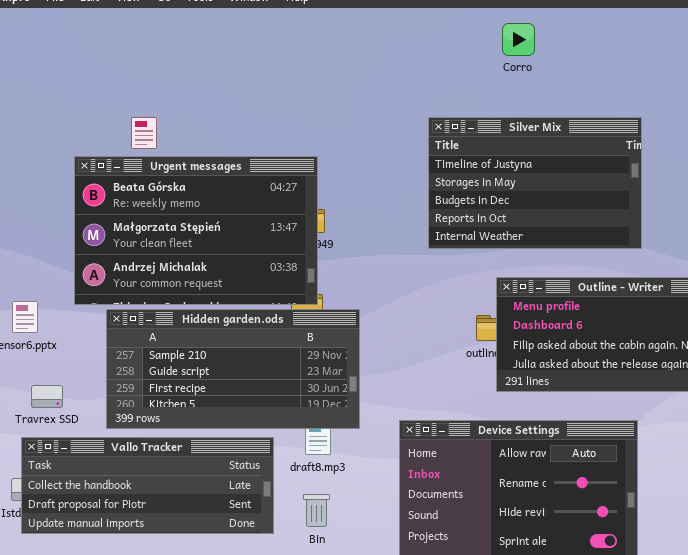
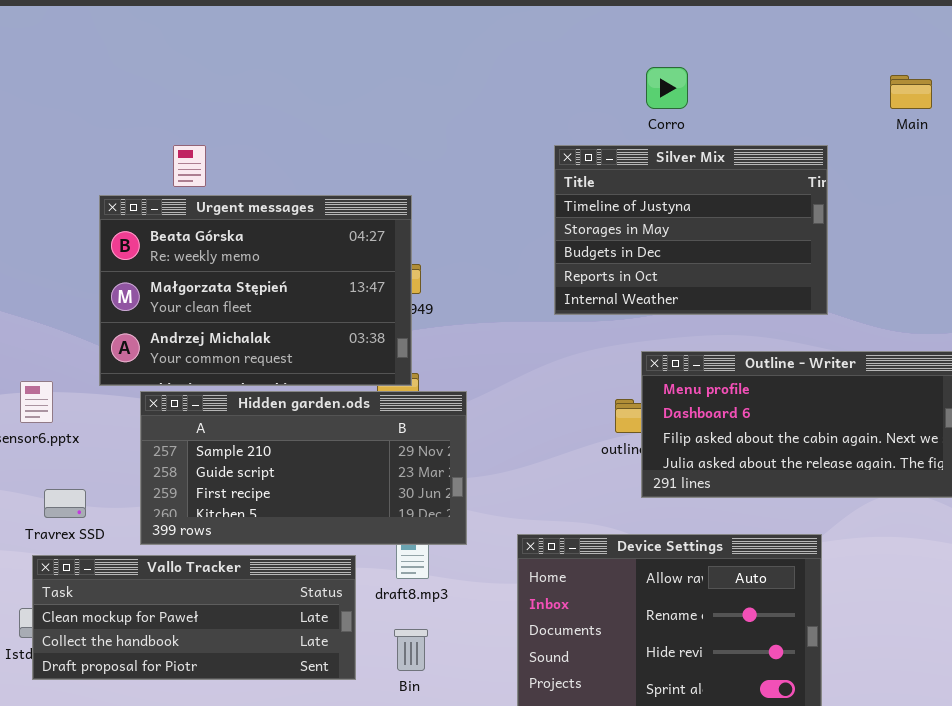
Corro: [502,23,535,56] -> [646,67,688,109], moved
Vallo Tracker: [21,437,274,534] -> [32,555,356,680], scrolled up 1 row

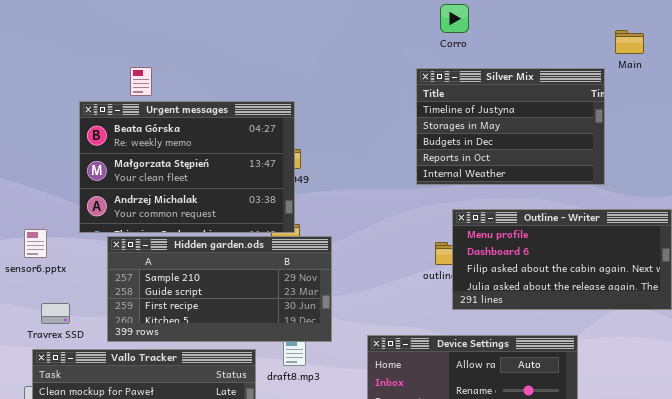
Corro: [646,67,688,109] -> [440,4,469,33], moved
Main: [890,75,932,109] -> [615,30,644,54], moved
Silver Mix: [554,145,828,315] -> [416,68,605,185], moved

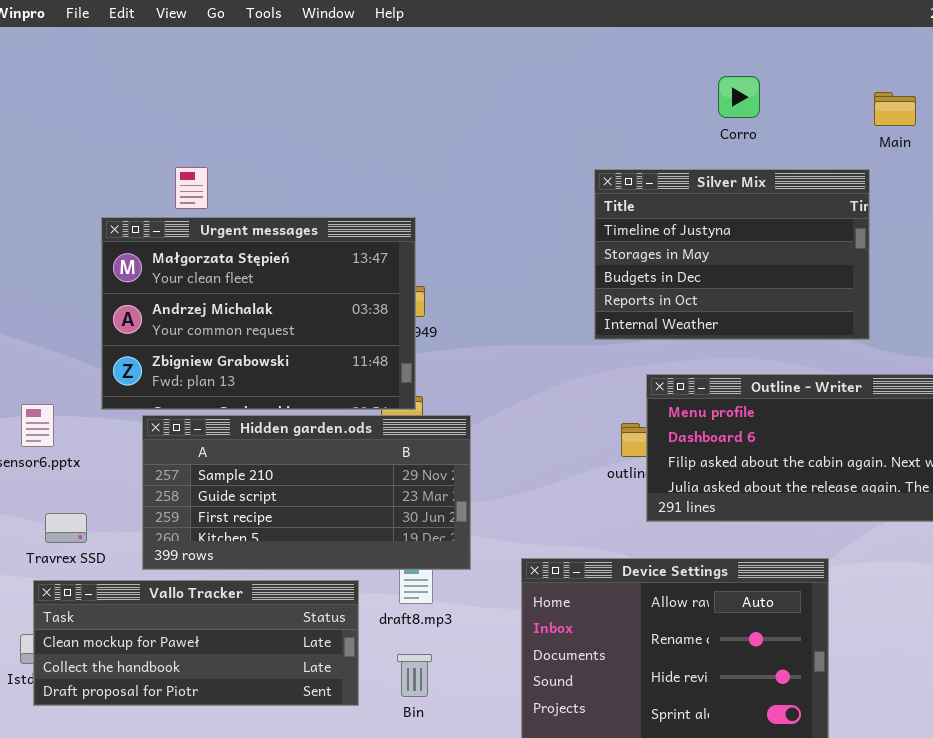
Corro: [440,4,469,33] -> [718,76,760,118], moved
Main: [615,30,644,54] -> [874,92,916,126], moved
Urgent messages: [79,101,295,233] -> [101,217,416,410], scrolled down 1 row

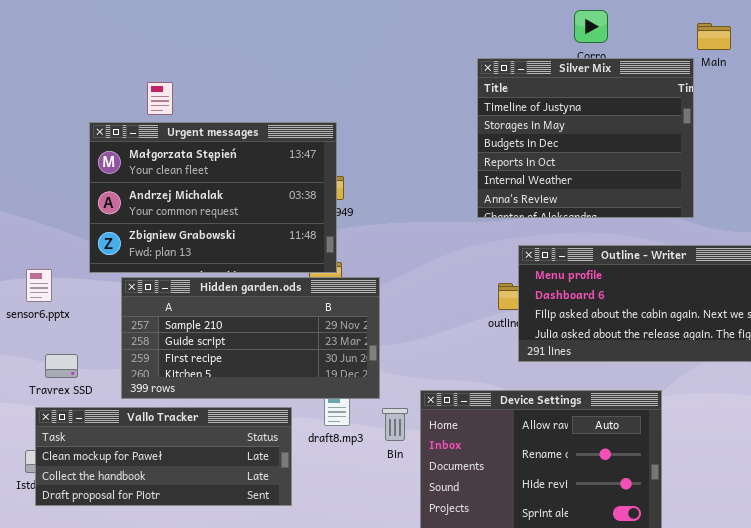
Silver Mix: [594,169,870,340] -> [477,58,694,218], resized
Bin: [397,654,432,697] -> [382,408,408,441], moved

